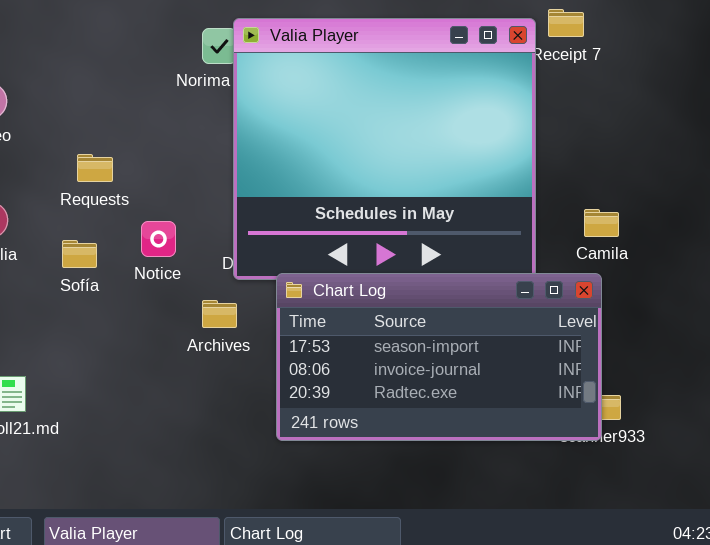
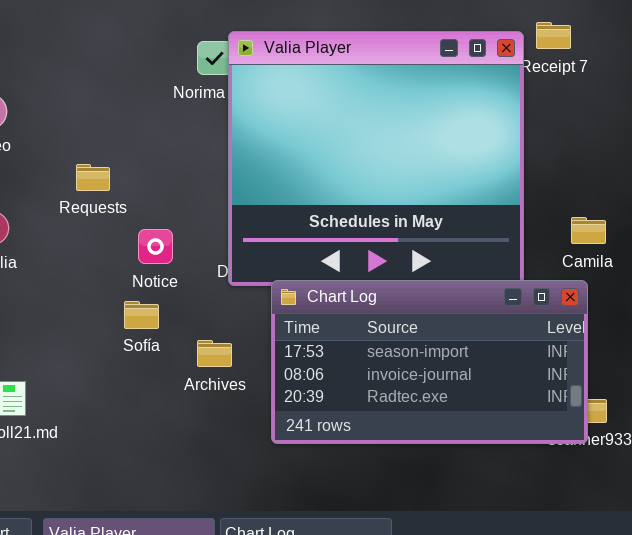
Sofía: [62,240,97,268] -> [124,301,159,329], moved
Archives: [202,300,237,328] -> [197,340,232,367], moved

